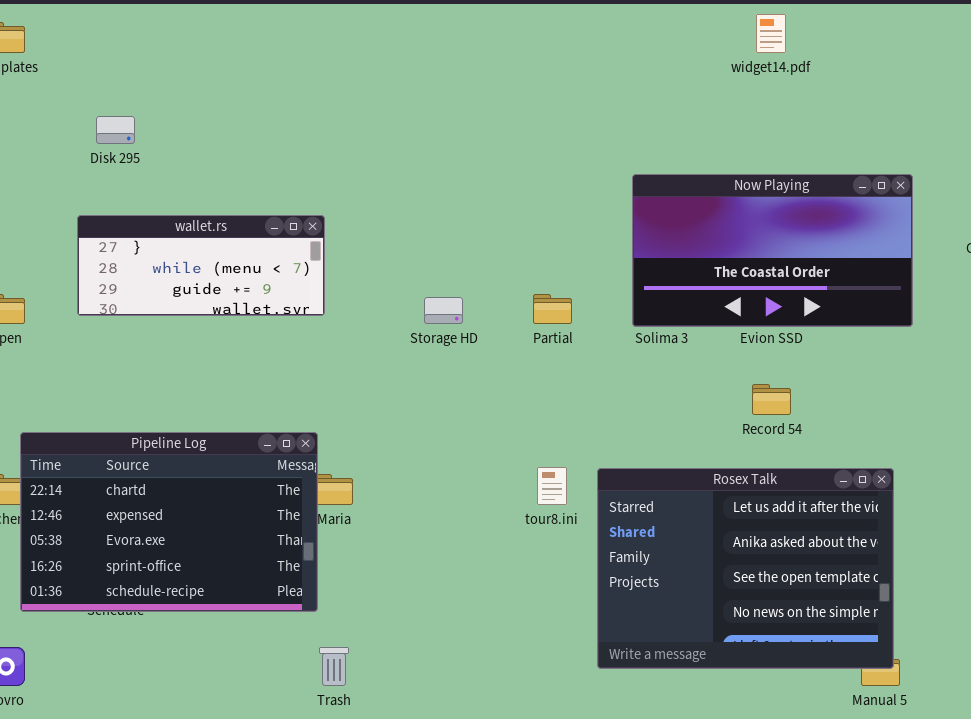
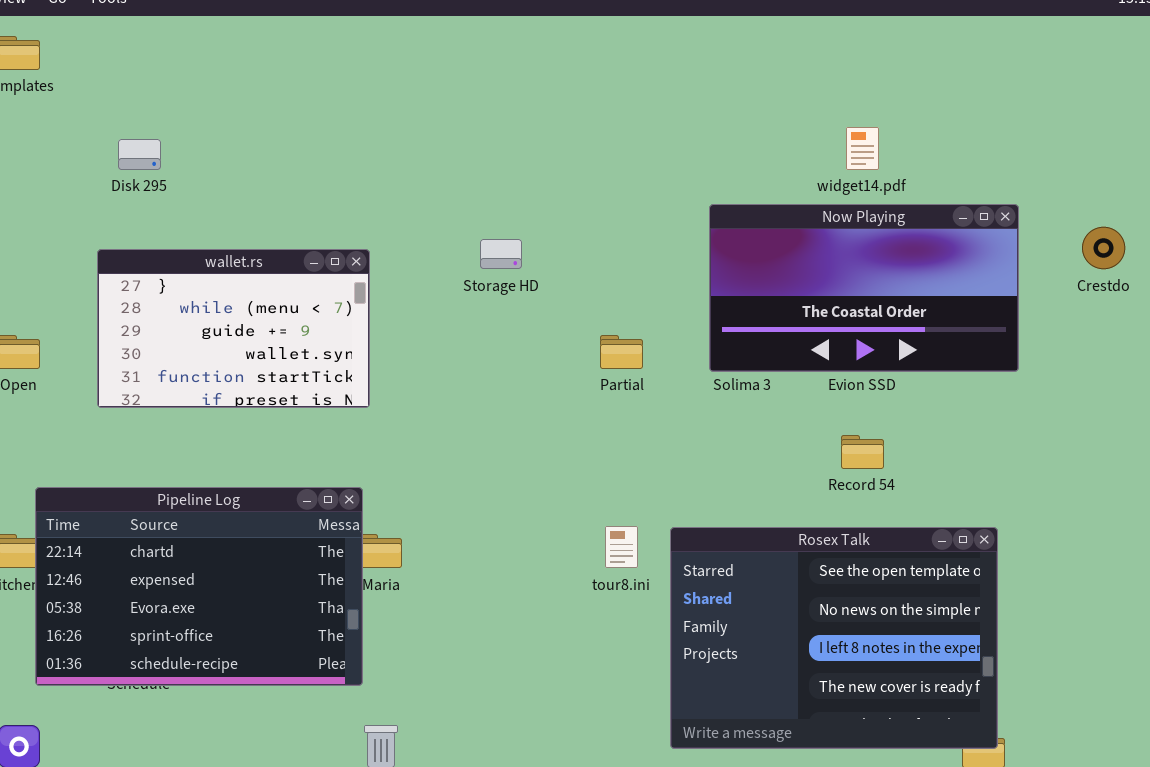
widget14.pdf: [756,14,786,53] -> [846,127,879,170], moved
wallet.rs: [77,215,325,316] -> [97,249,370,408], resized
Storage HD: [424,297,463,324] -> [480,239,522,269], moved
Rosex Talk: [597,468,894,669] -> [670,527,998,749], scrolled down 2 rows

